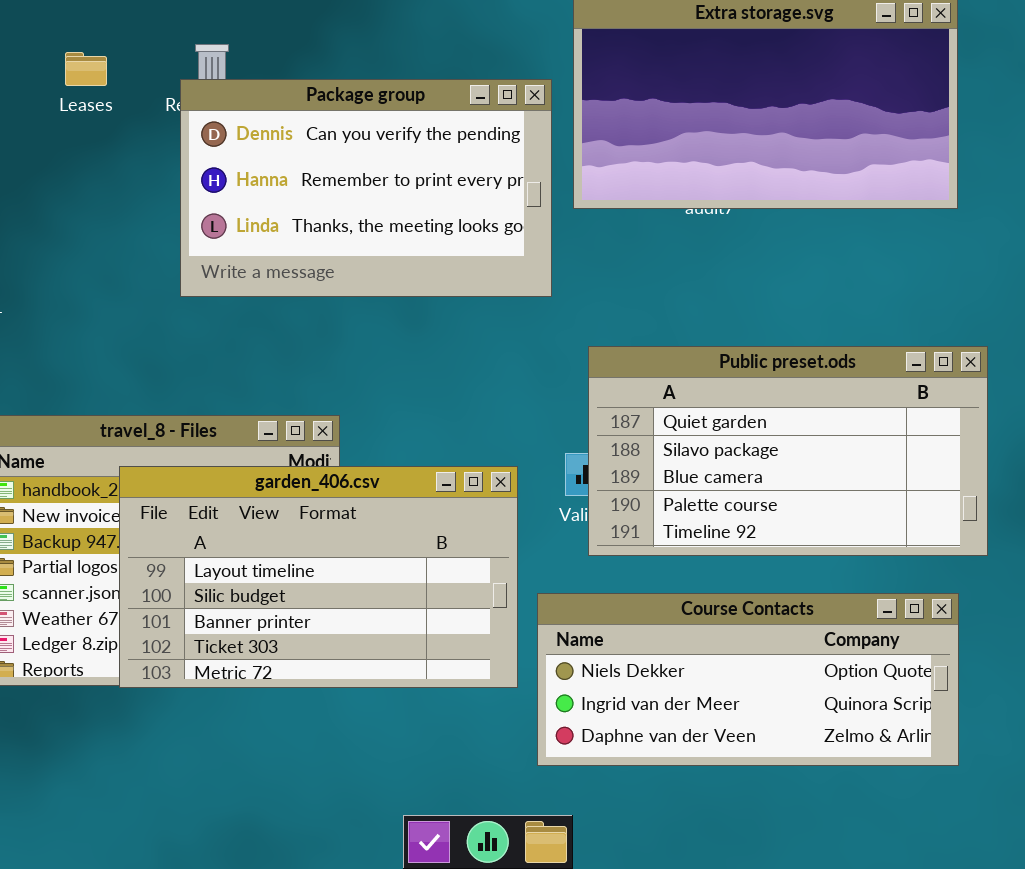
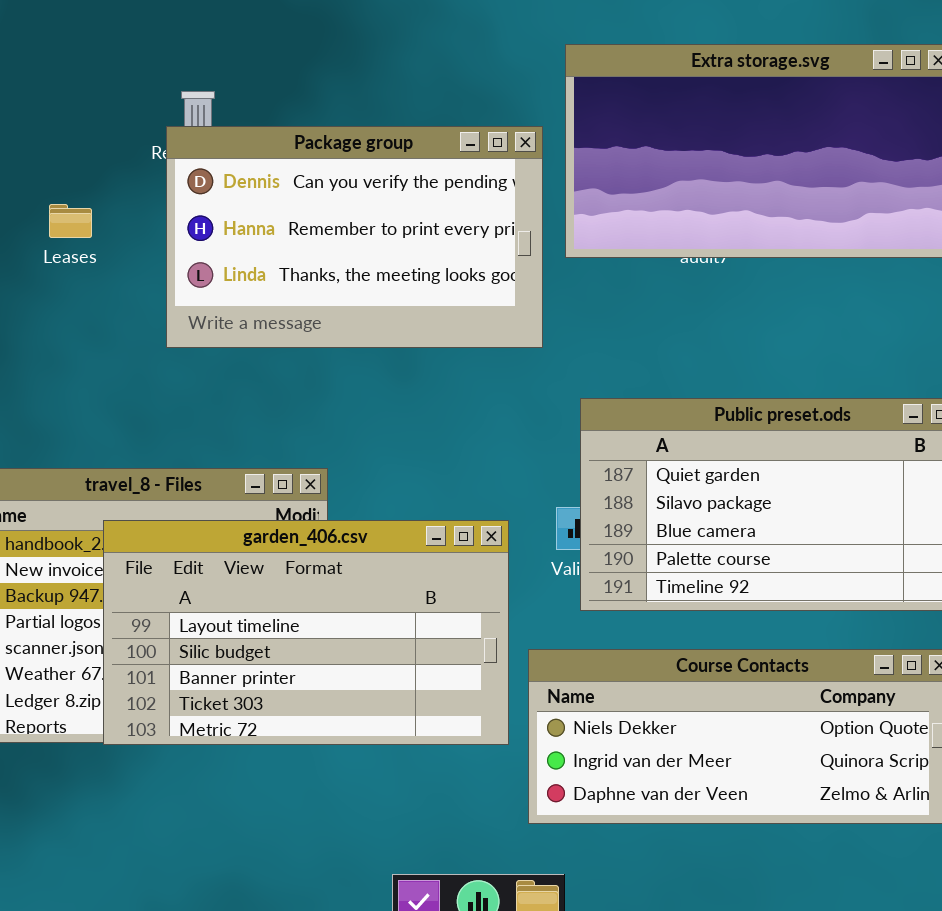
Leases: [65,52,107,86] -> [49,204,92,238], moved

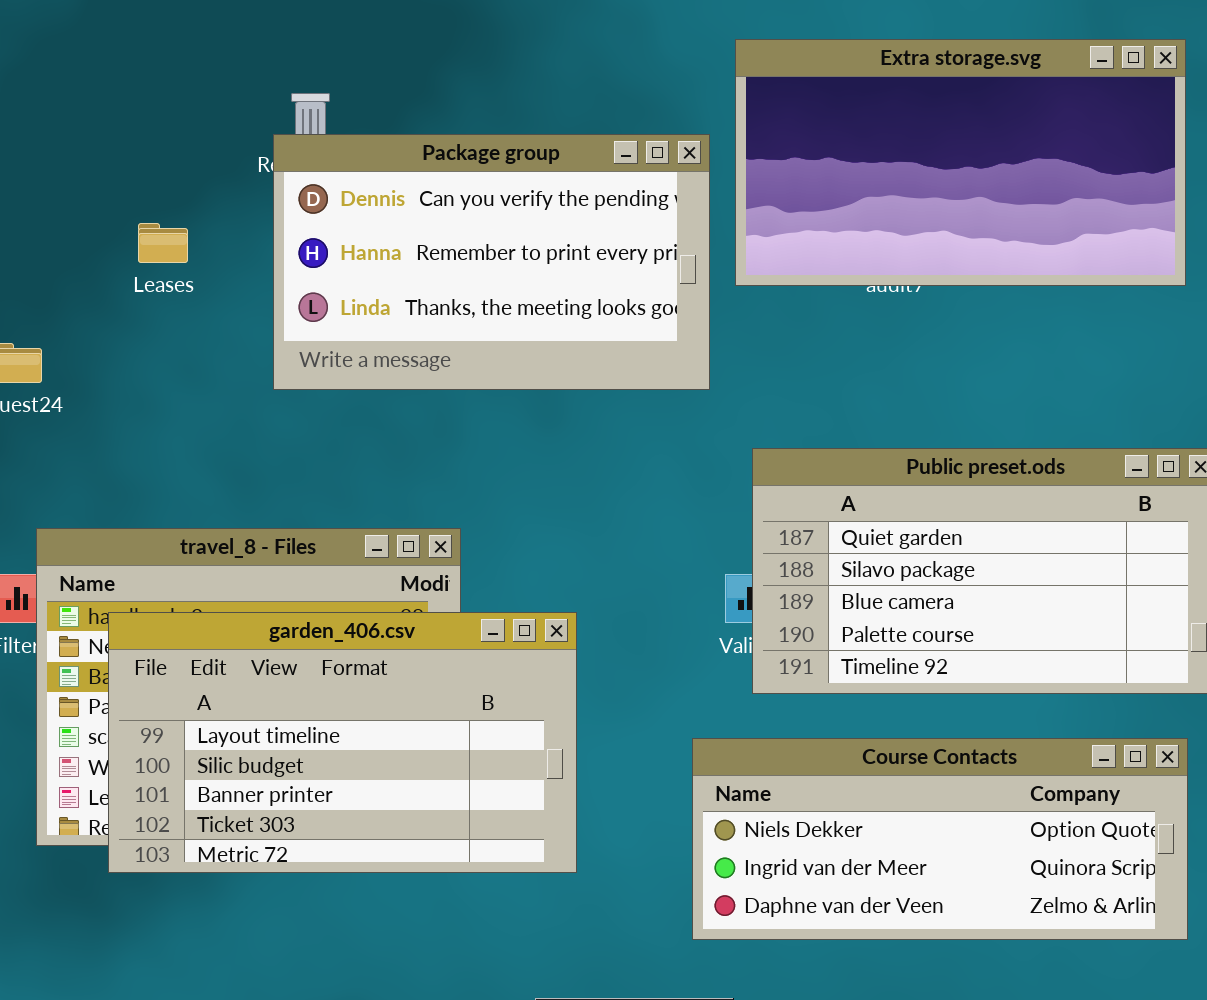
garden_406.csv: [103,520,509,745] -> [108,612,577,873], moved

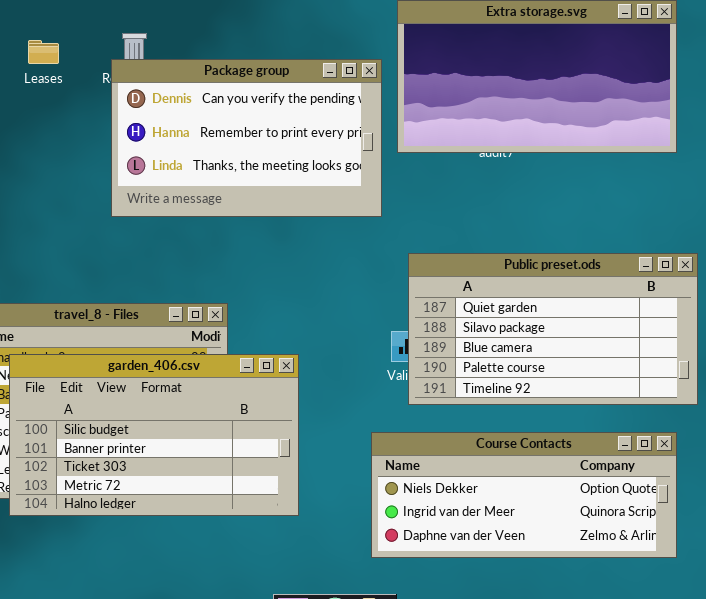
Leases: [138,223,188,263] -> [28,40,59,64], moved
garden_406.csv: [108,612,577,873] -> [9,354,299,516], scrolled down 1 row

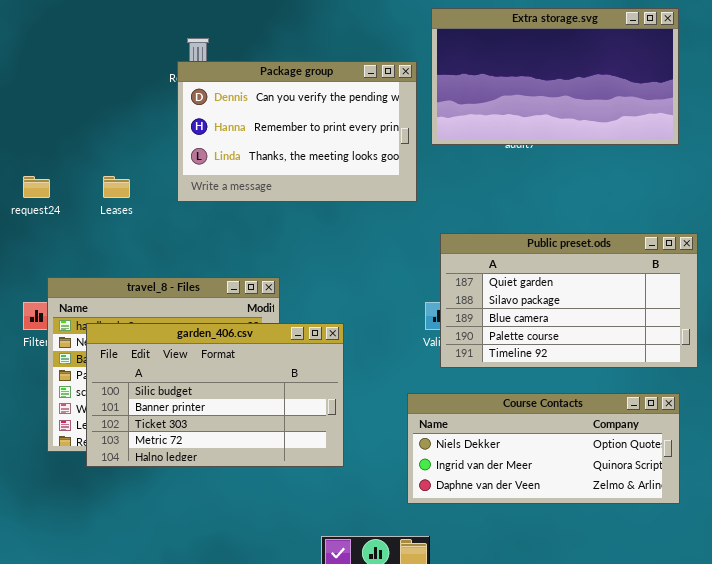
Leases: [28,40,59,64] -> [103,176,130,198], moved

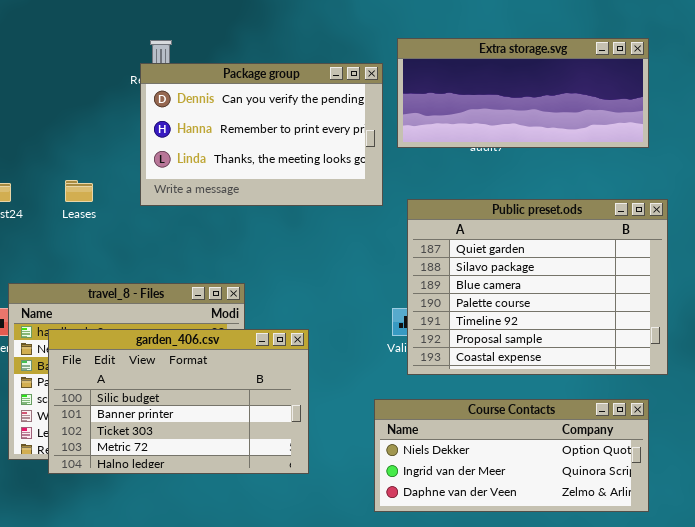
Extra storage.svg: [431,8,679,145] -> [397,38,649,148], resized
Public preset.ods: [440,233,698,368] -> [407,199,668,375], resized

